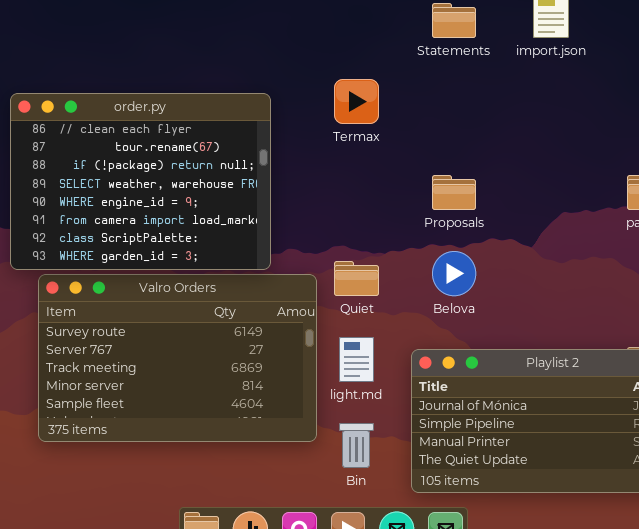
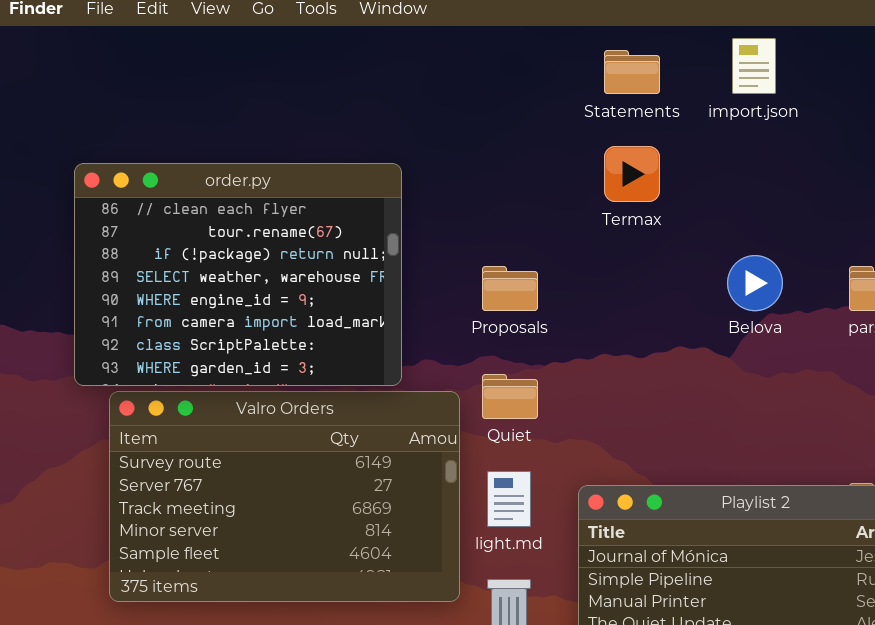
Termax: [334,79,379,124] -> [604,146,660,202], moved
Proposals: [432,175,476,210] -> [482,266,538,311], moved
Belova: [432,251,476,296] -> [727,255,783,311], moved

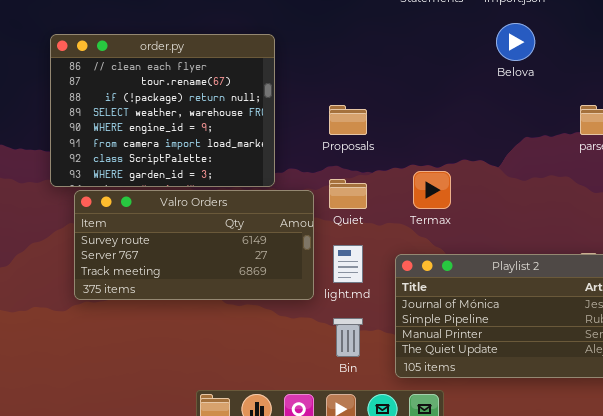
Termax: [604,146,660,202] -> [413,171,451,209], moved
Belova: [727,255,783,311] -> [496,23,535,61], moved
Valro Orders: [109,391,460,602] -> [74,190,314,300], resized

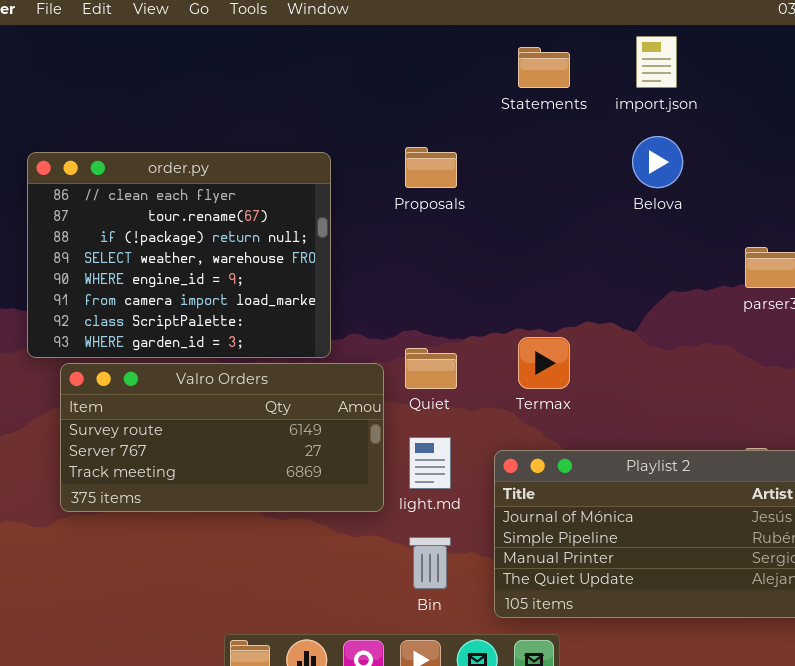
Proposals: [329,105,367,135] -> [405,147,457,188], moved

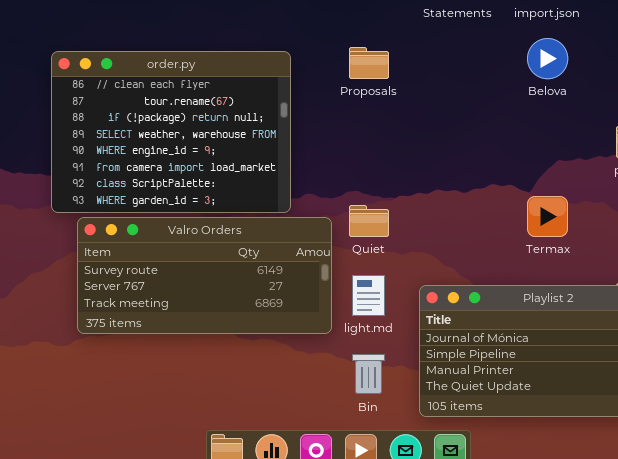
Termax: [518,337,570,389] -> [527,196,568,237], moved

